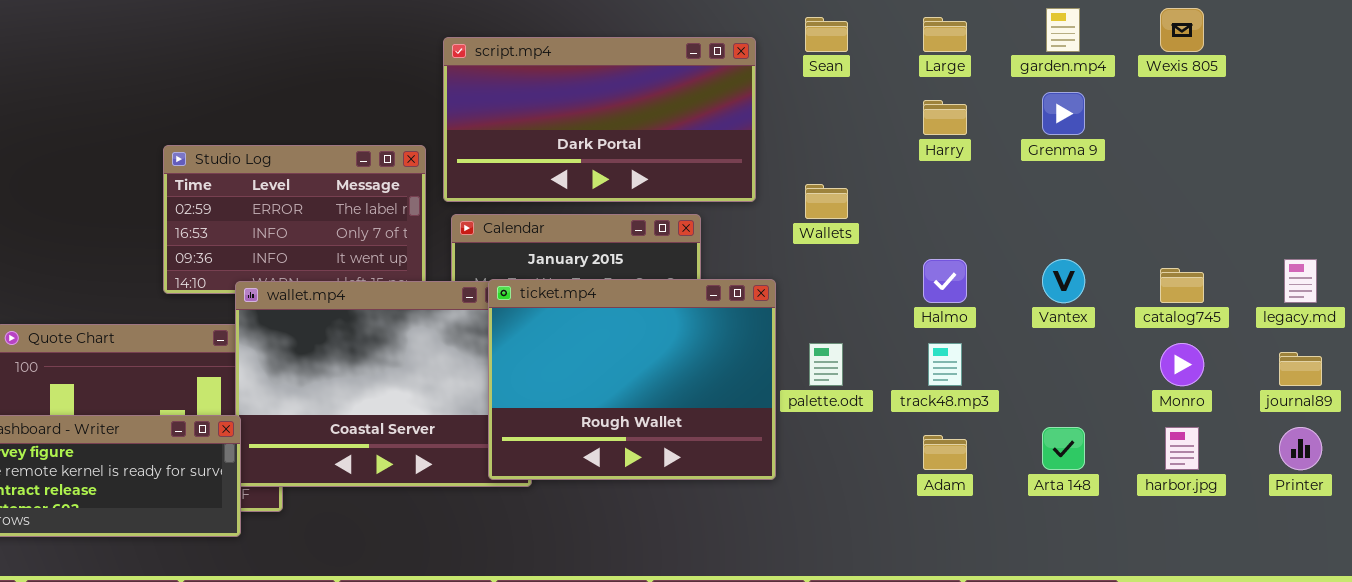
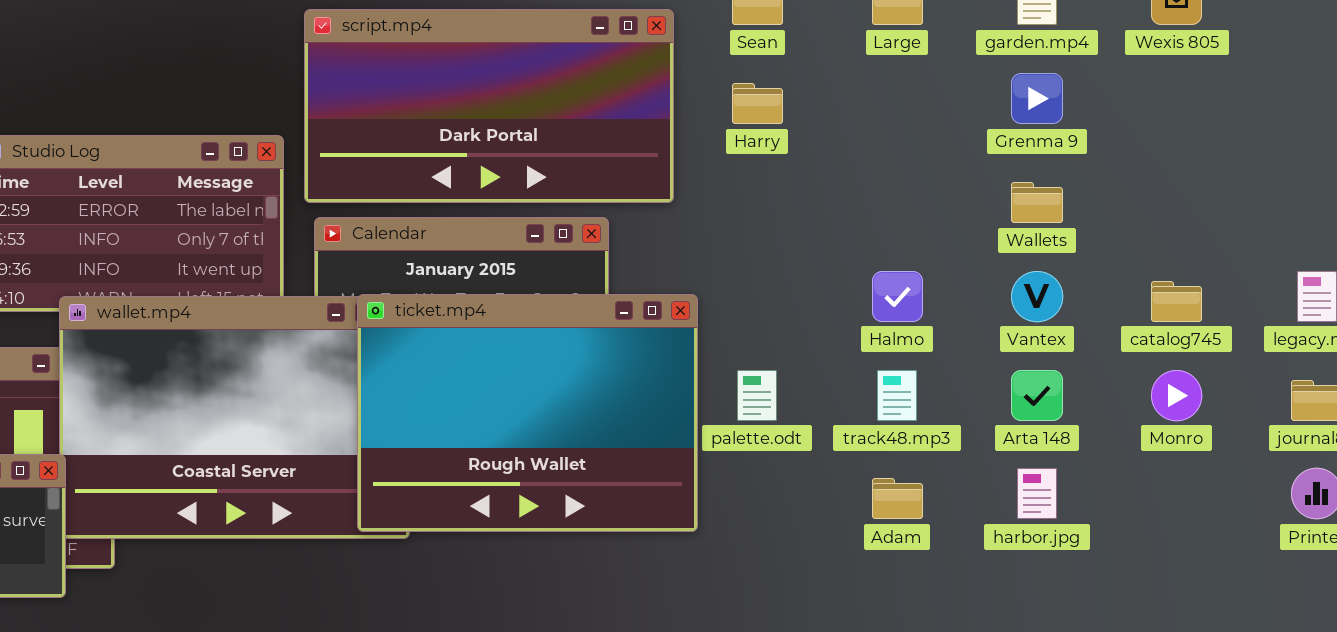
Harry: [923,100,967,135] -> [732,83,783,124], moved
Wallets: [805,184,848,219] -> [1011,182,1063,223], moved
Arta 148: [1042,427,1085,470] -> [1011,370,1063,421], moved
harbor.jpg: [1165,427,1199,470] -> [1017,468,1057,519], moved

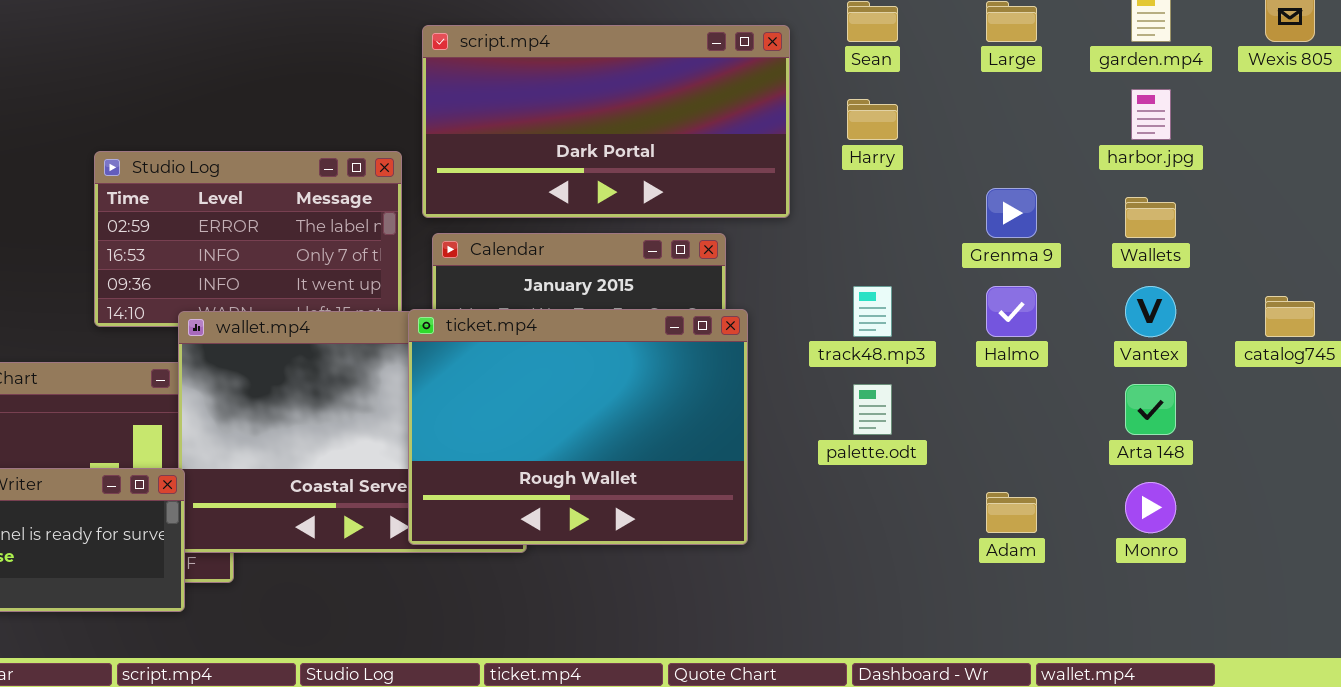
Grenma 9: [1011,73,1063,124] -> [986,188,1037,238], moved
ticket.mp4: [357,294,698,532] -> [408,309,748,545], moved
track48.mp3: [877,370,917,421] -> [853,286,892,337], moved
Monro: [1151,370,1202,421] -> [1125,482,1176,533], moved
harbor.jpg: [1017,468,1057,519] -> [1131,89,1171,140], moved

